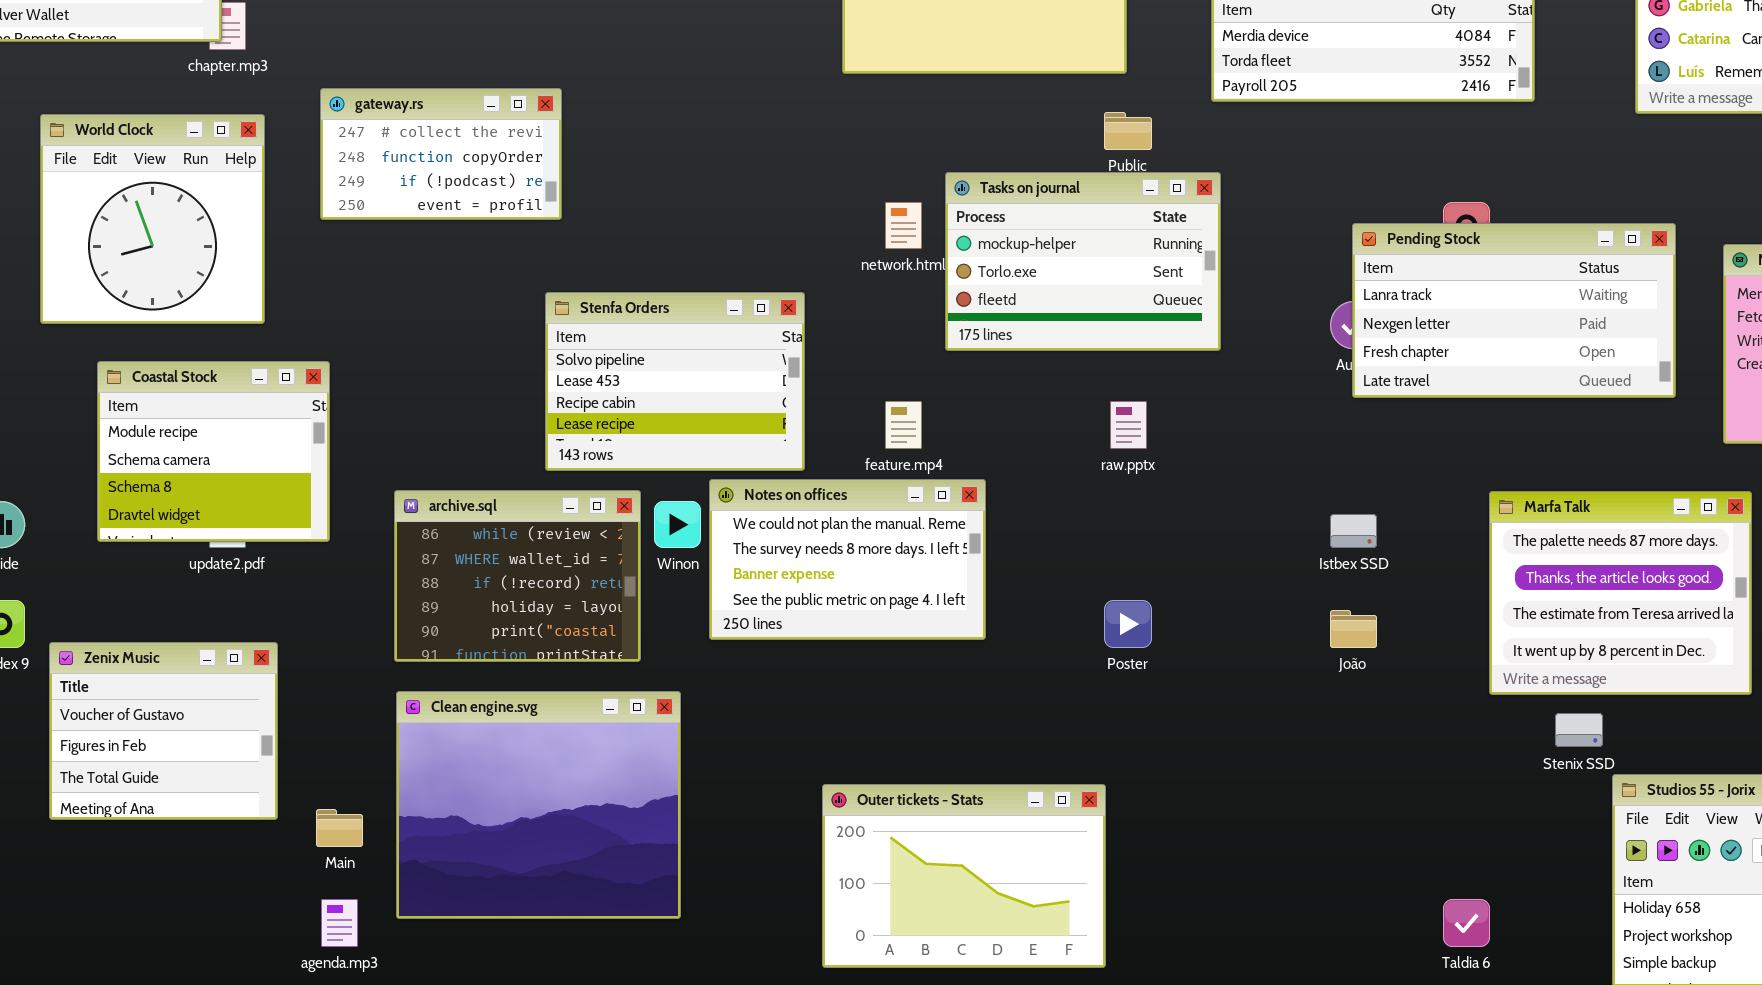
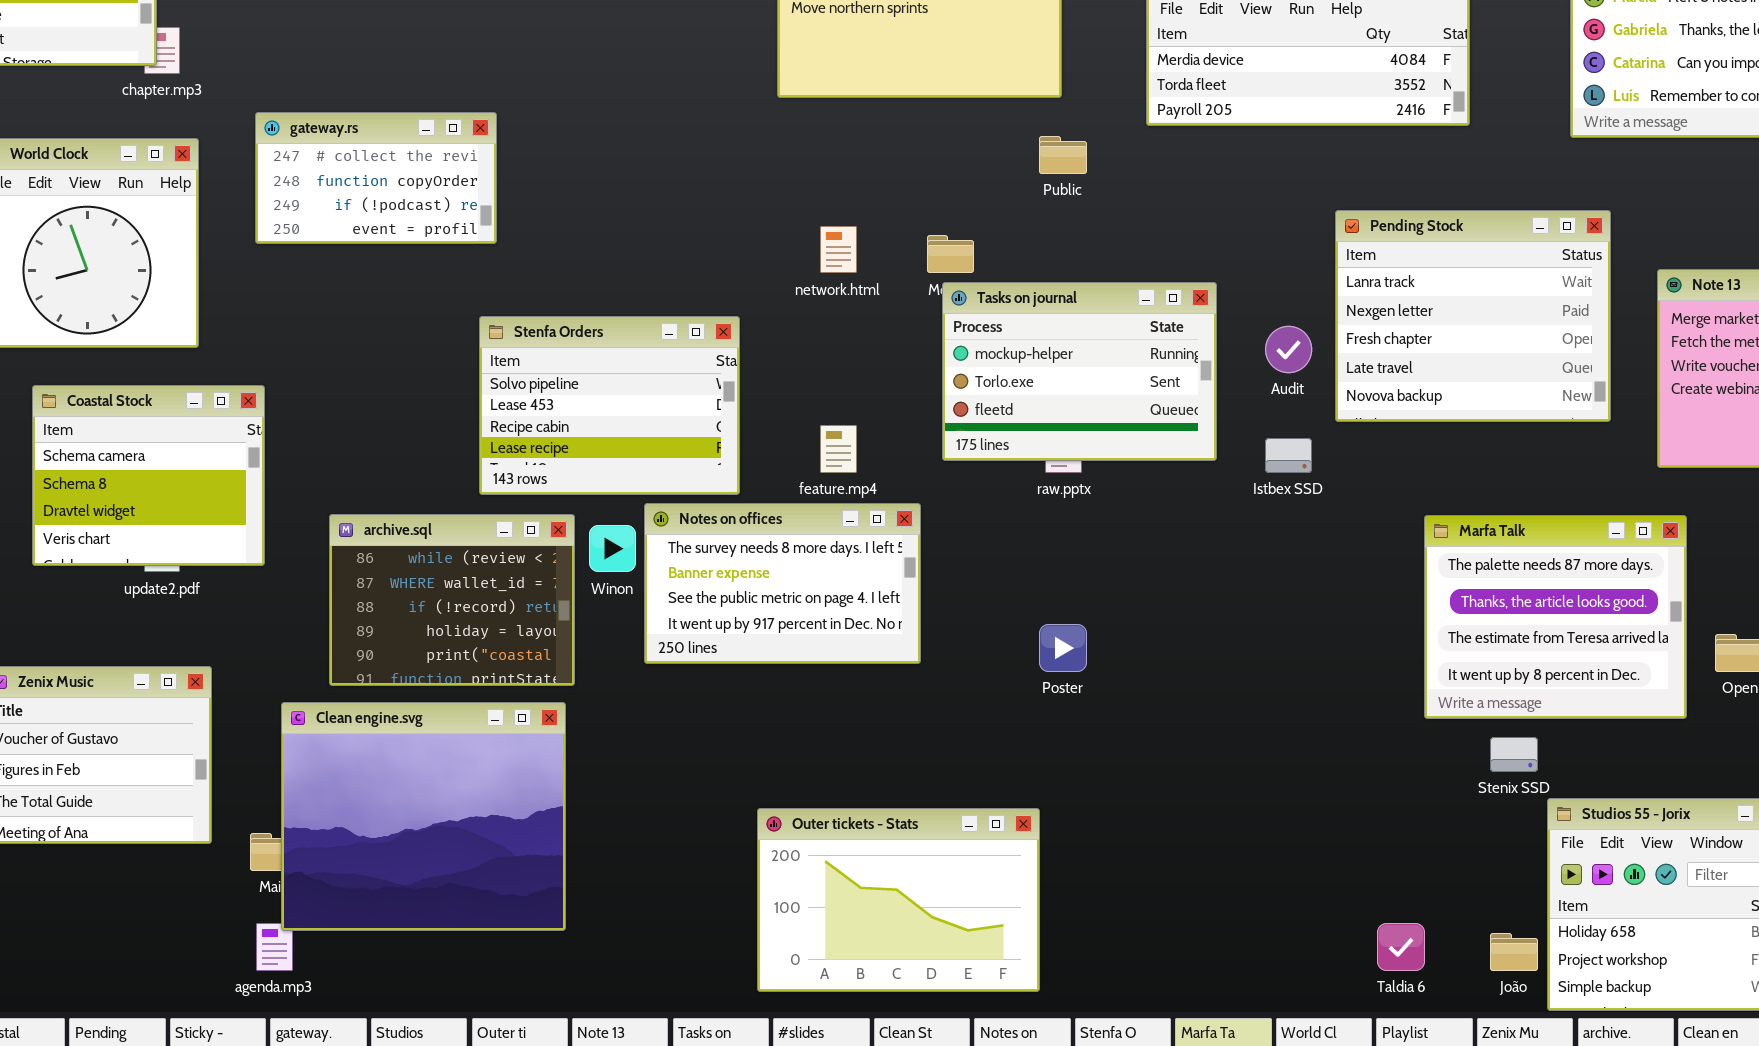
Tasks on journal: [945,172,1221,351] -> [942,282,1217,461], moved
Pending Stock: [1352,223,1676,398] -> [1335,210,1611,422], resized
Coastal Stock: [97,361,330,542] -> [32,385,265,566], scrolled down 1 row
Notes on offices: [709,479,986,640] -> [644,503,921,664], scrolled down 1 row
Istbex SSD: [1330,514,1377,548] -> [1265,438,1312,473], moved
João: [1330,610,1377,648] -> [1490,933,1538,971], moved
Clean engine.svg: [396,691,681,919] -> [281,702,566,931], moved

